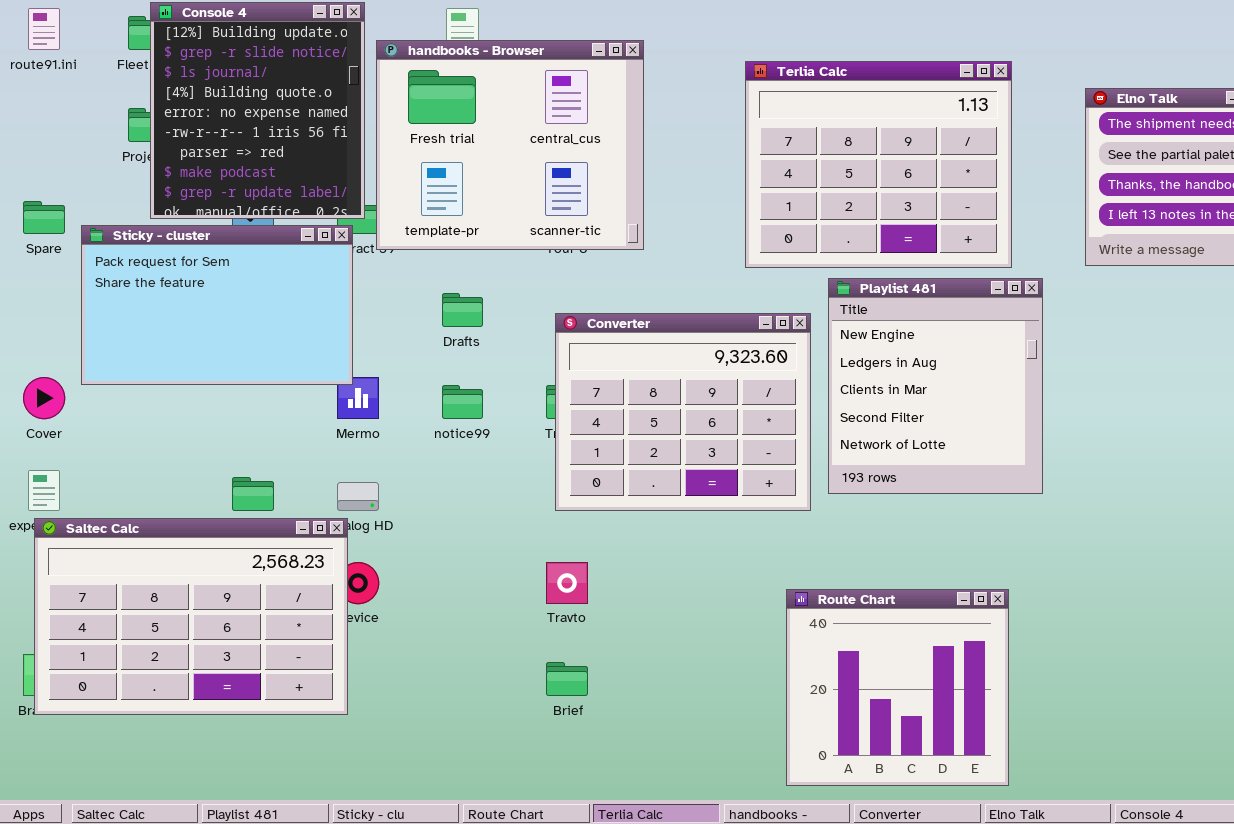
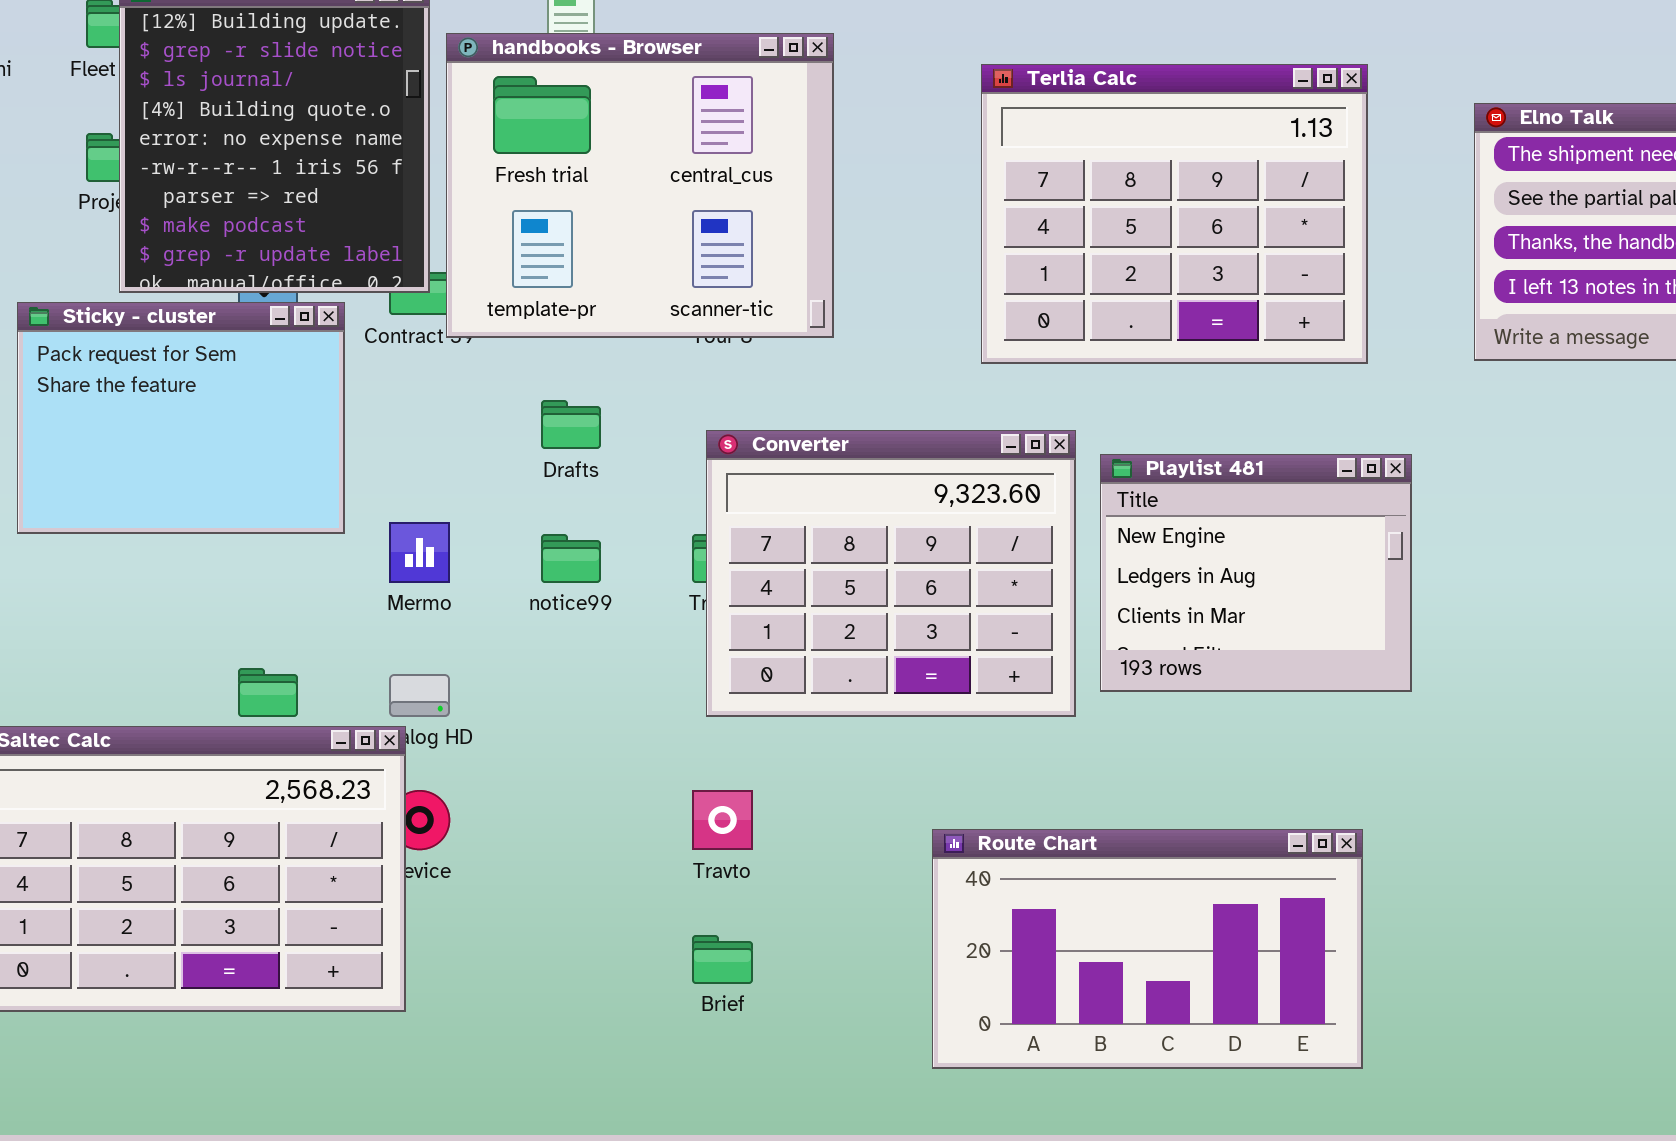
Sticky - cluster: [81,225,353,385] -> [17,302,345,534], resized
Playlist 481: [828,278,1043,494] -> [1100,454,1412,692], resized
Route Chart: [786,589,1009,786] -> [932,829,1363,1069], resized

